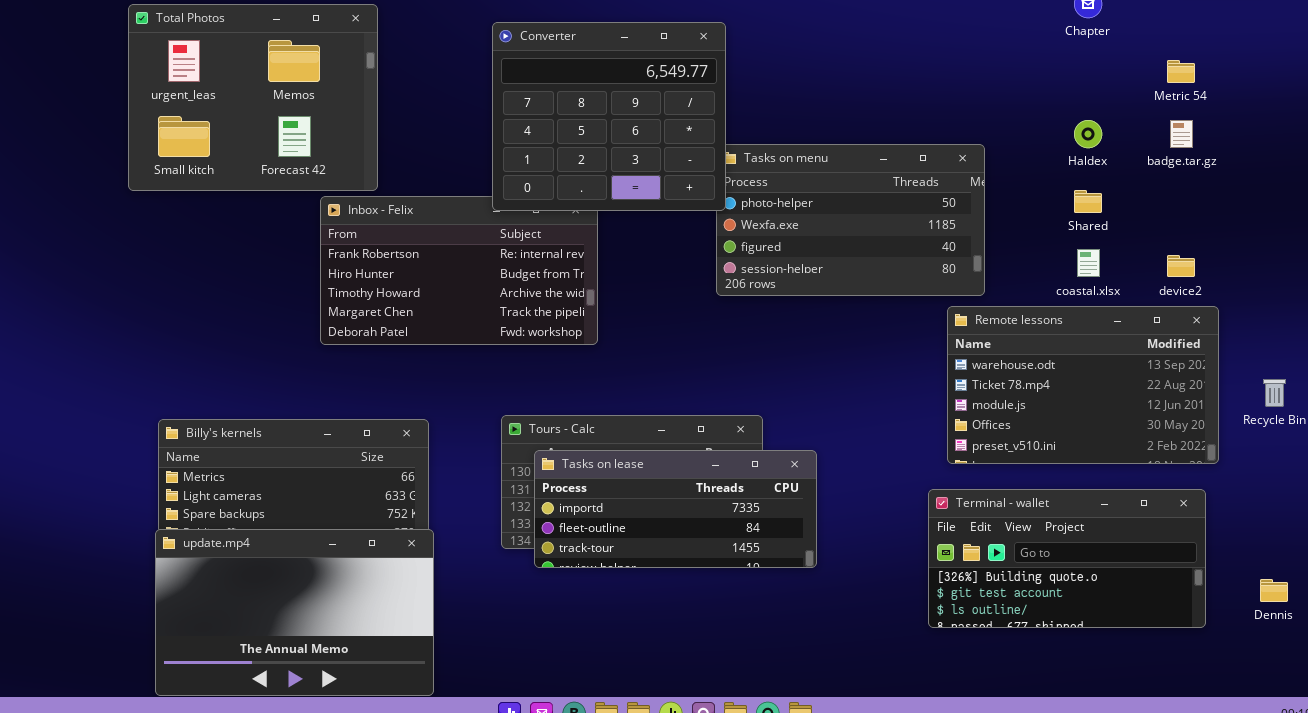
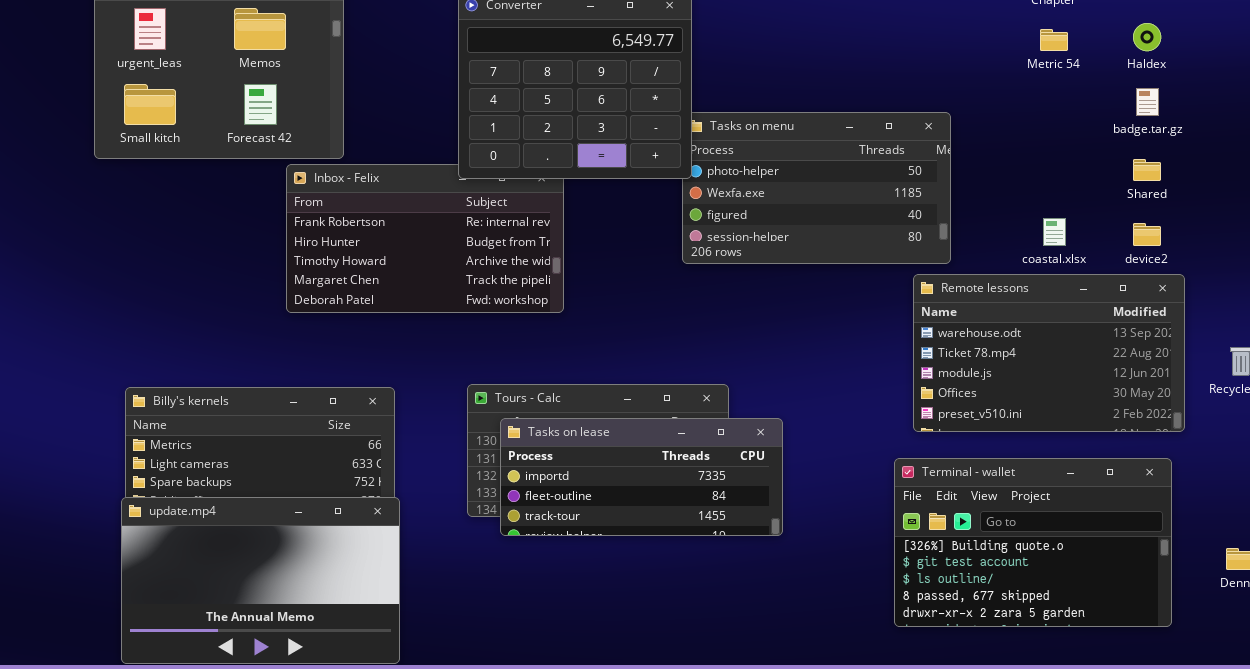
Metric 54: [1167,60,1195,83] -> [1040,29,1068,51], moved
Haldex: [1074,120,1102,148] -> [1133,23,1161,51], moved
Shared: [1074,190,1102,213] -> [1133,159,1161,181], moved
Terminal - wallet: [928,489,1206,628] -> [894,458,1172,627], resized

